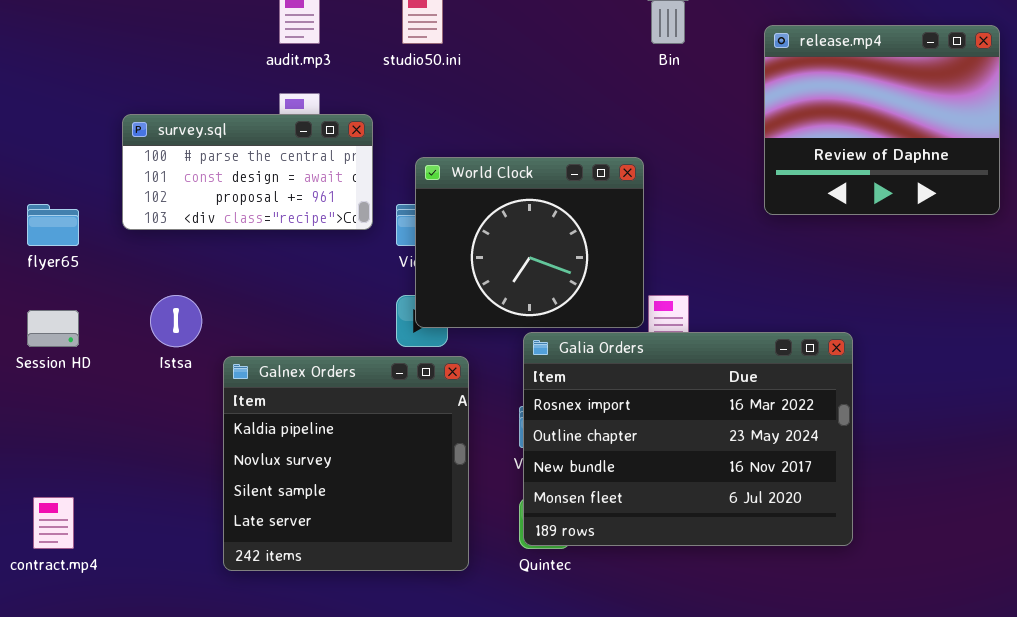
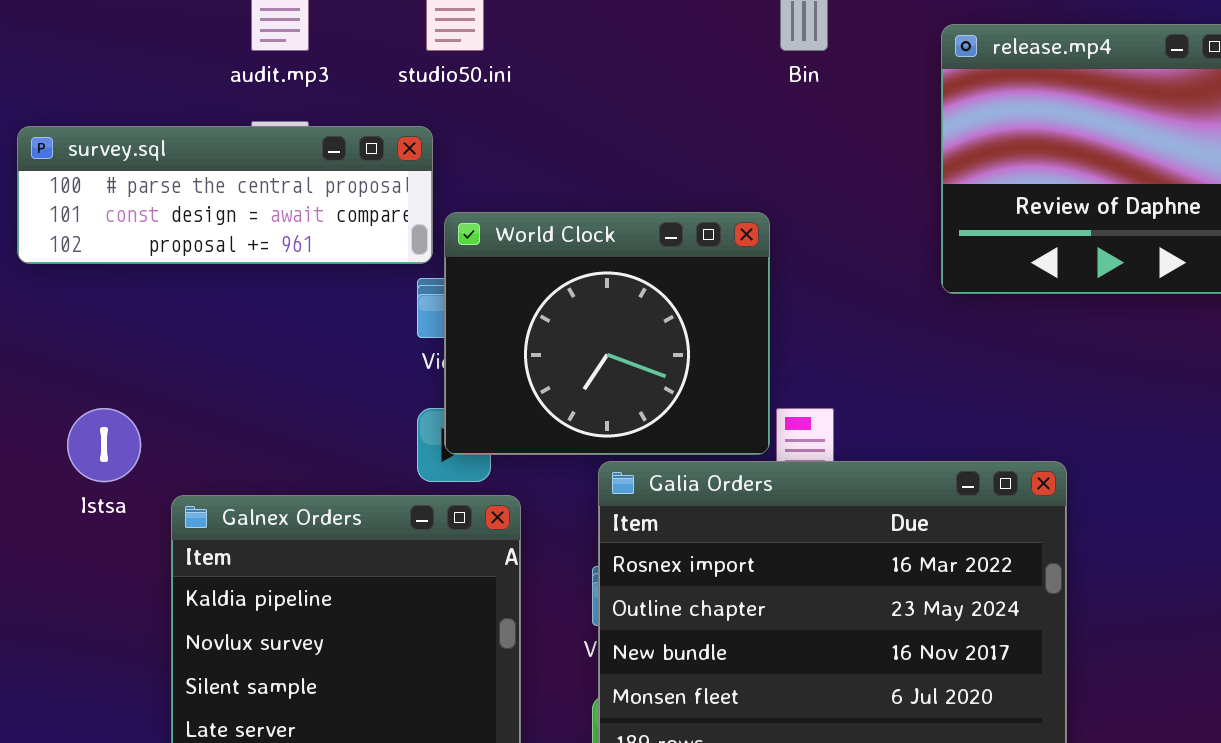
survey.sql: [122,114,373,230] -> [17,126,433,264], moved, resized

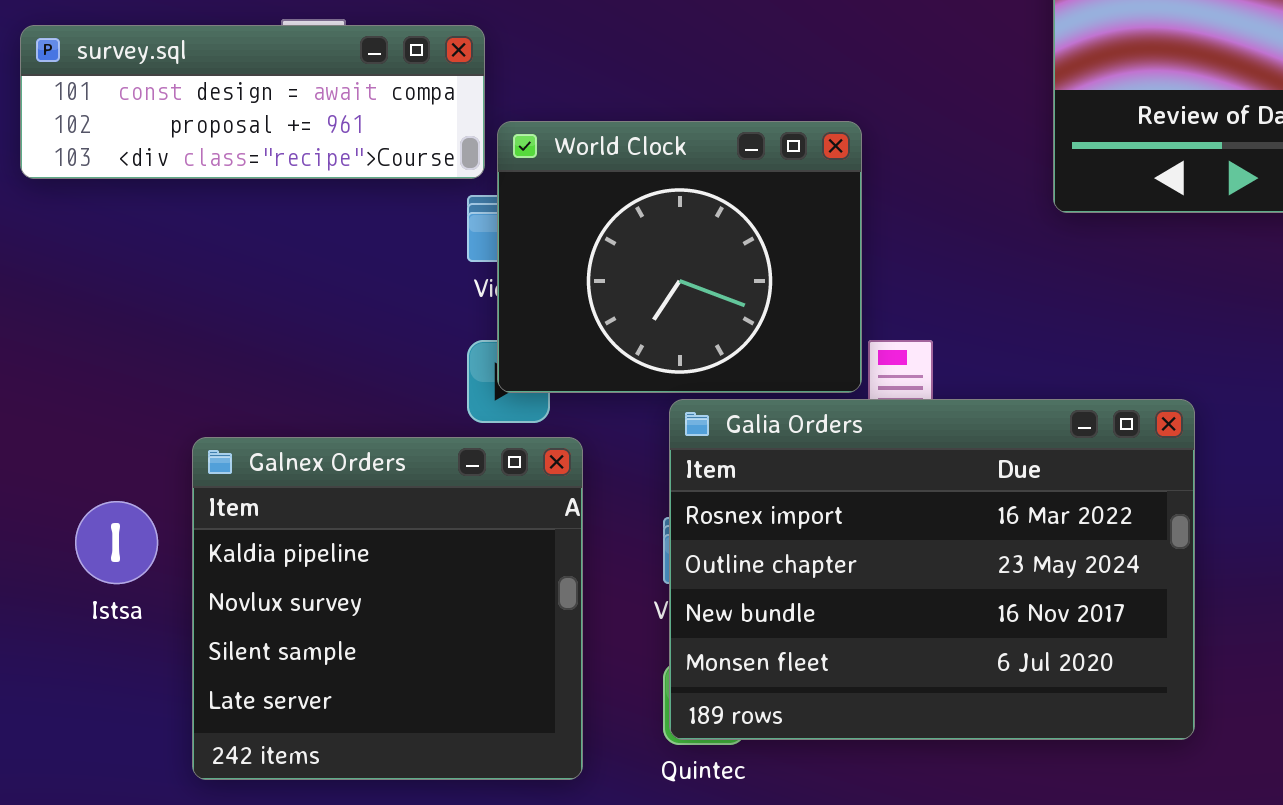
survey.sql: [17,126,433,264] -> [20,25,485,179], scrolled down 1 row
Istsa: [67,408,141,482] -> [75,501,158,584], moved

